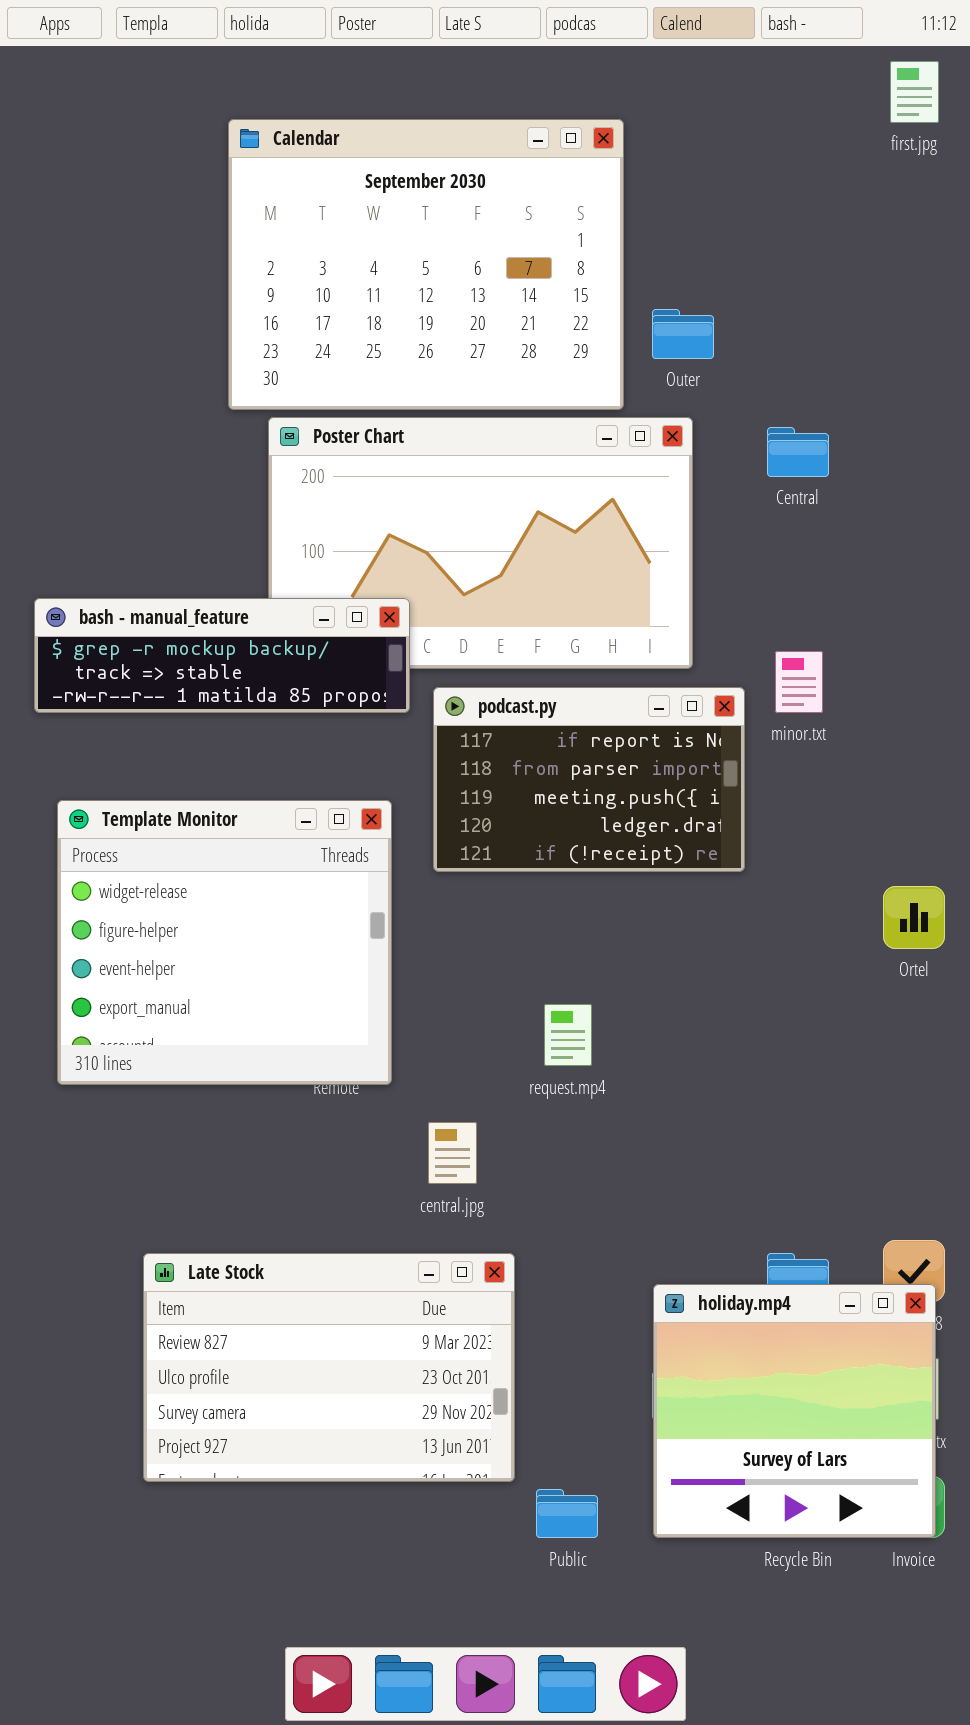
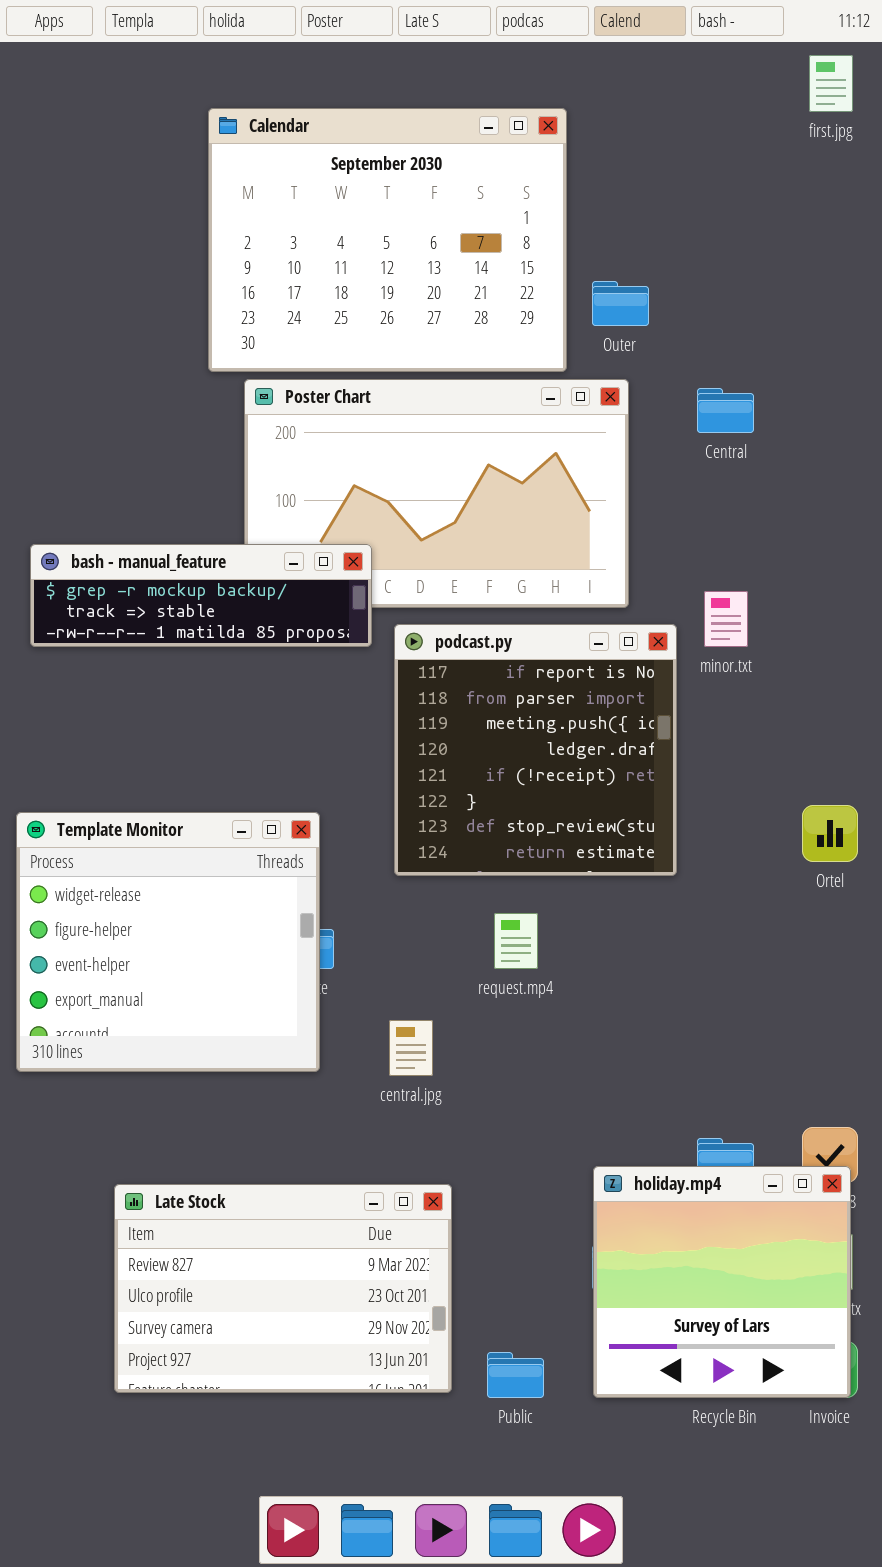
podcast.py: [433,687,745,872] -> [394,624,677,876], resized
Template Monitor: [57,800,392,1085] -> [16,812,320,1072], moved
Late Stock: [143,1253,515,1482] -> [114,1184,452,1393], moved

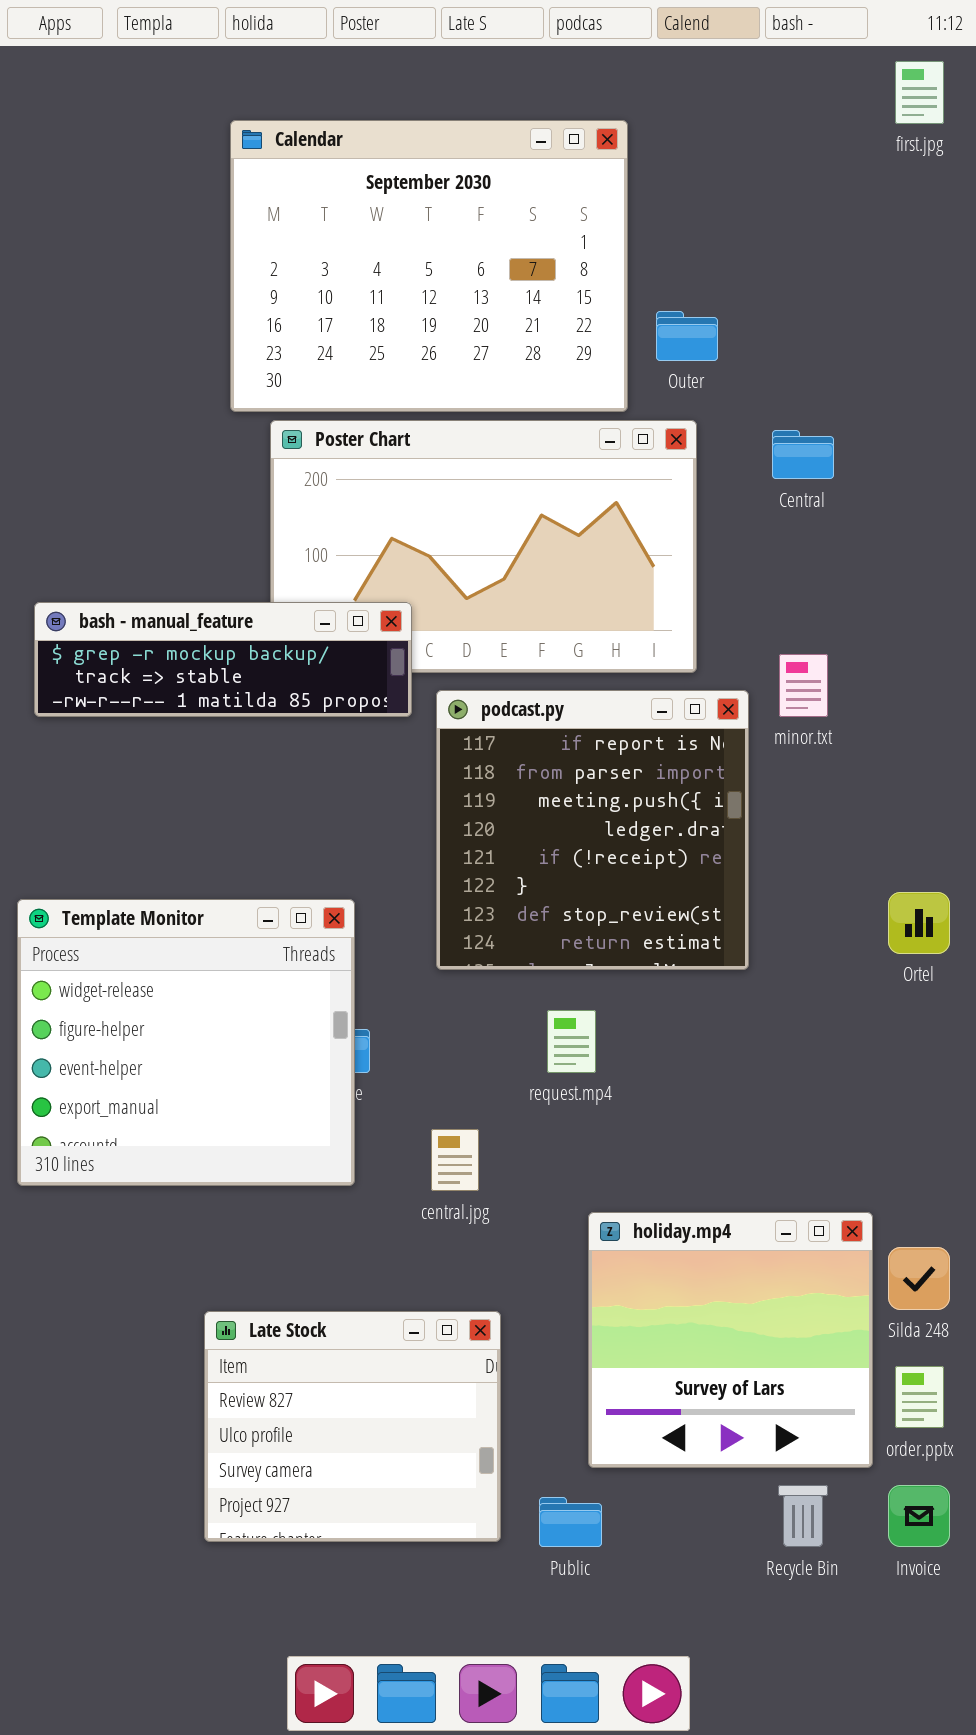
holiday.mp4: [593,1166,851,1398] -> [588,1212,873,1468], moved
Late Stock: [114,1184,452,1393] -> [204,1311,501,1542], resized

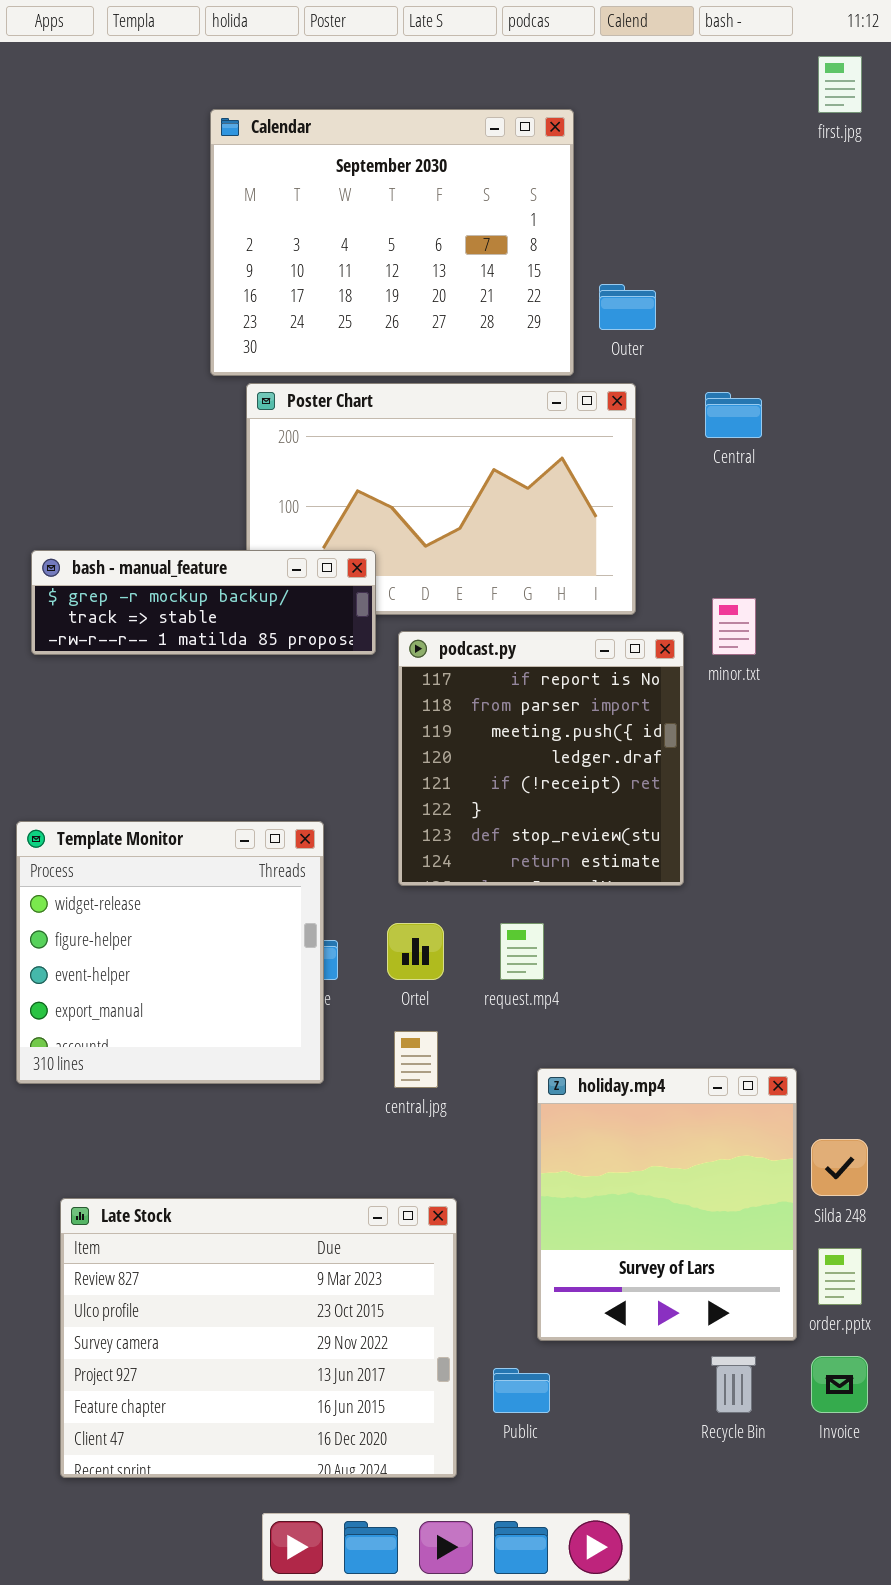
Ortel: [888,892,950,954] -> [387,923,444,980], moved
holiday.mp4: [588,1212,873,1468] -> [537,1068,797,1341], resized
Late Stock: [204,1311,501,1542] -> [60,1198,457,1478], resized

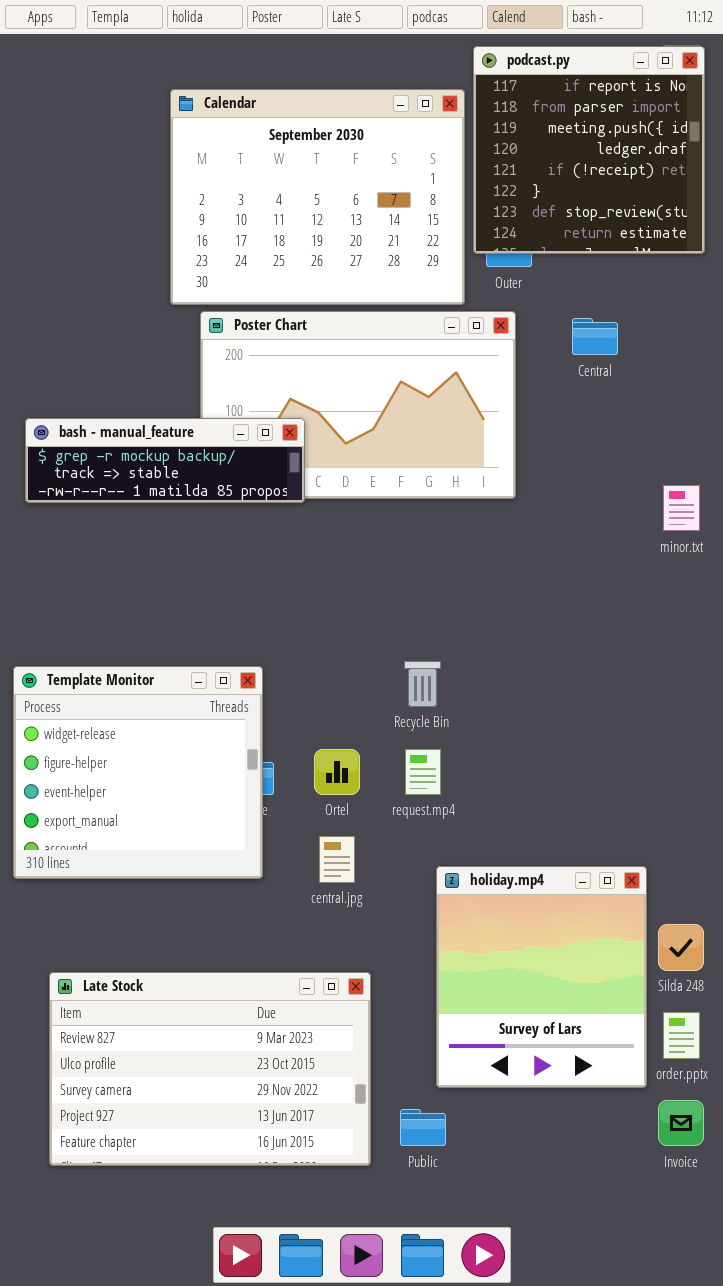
bash - manual_feature: [31,550,376,655] -> [25,418,305,503], moved
minor.txt: [712,598,756,655] -> [663,485,700,531], moved
podcast.py: [398,631,684,886] -> [473,46,705,254], moved
Late Stock: [60,1198,457,1478] -> [49,972,371,1166], resized
Recycle Bin: [711,1356,756,1413] -> [404,661,441,707], moved

